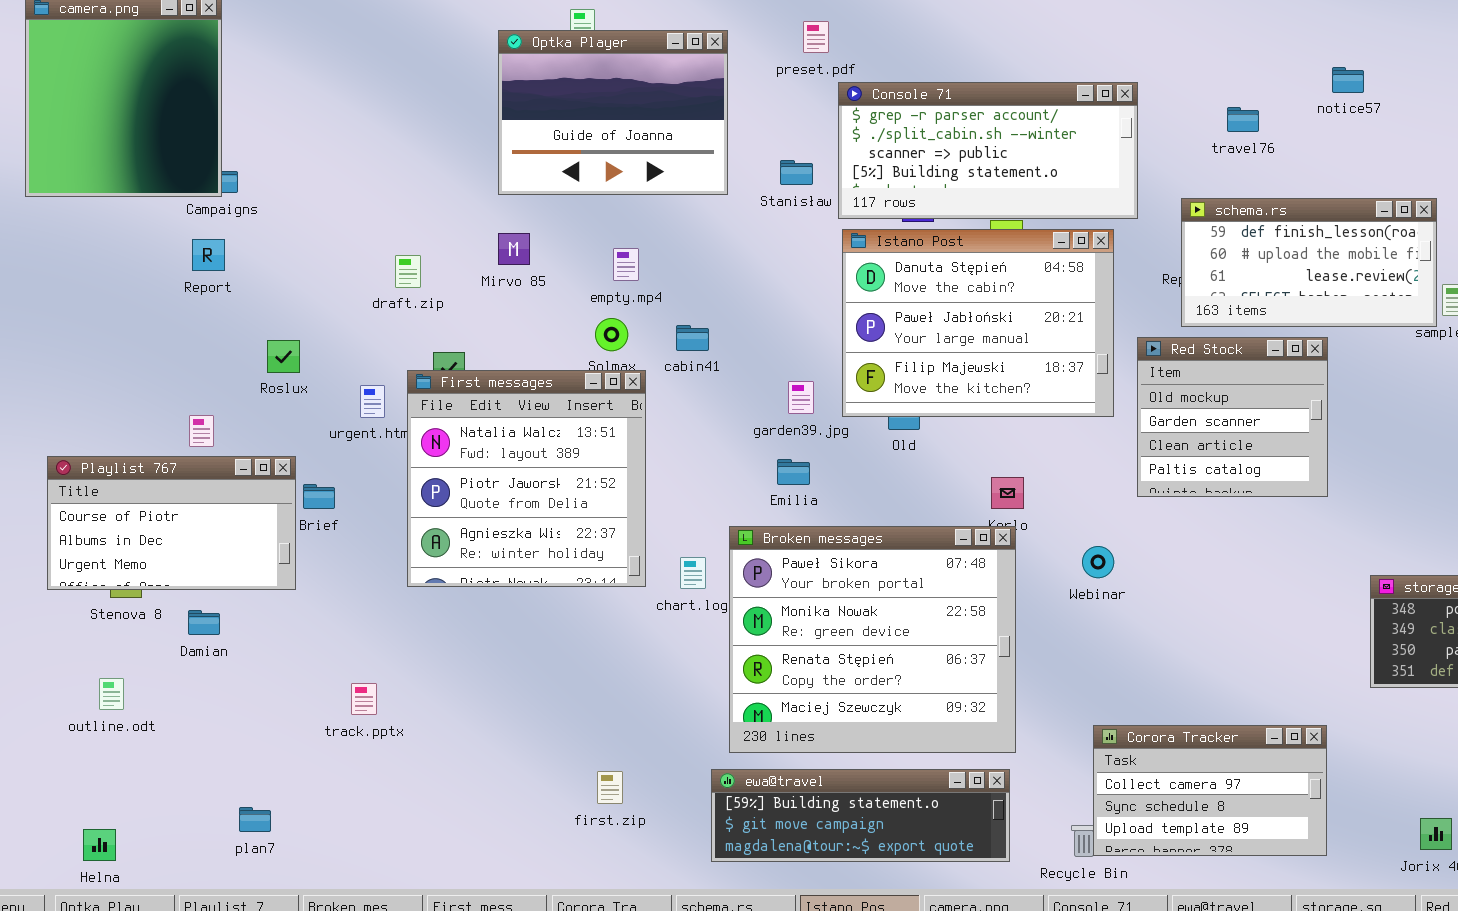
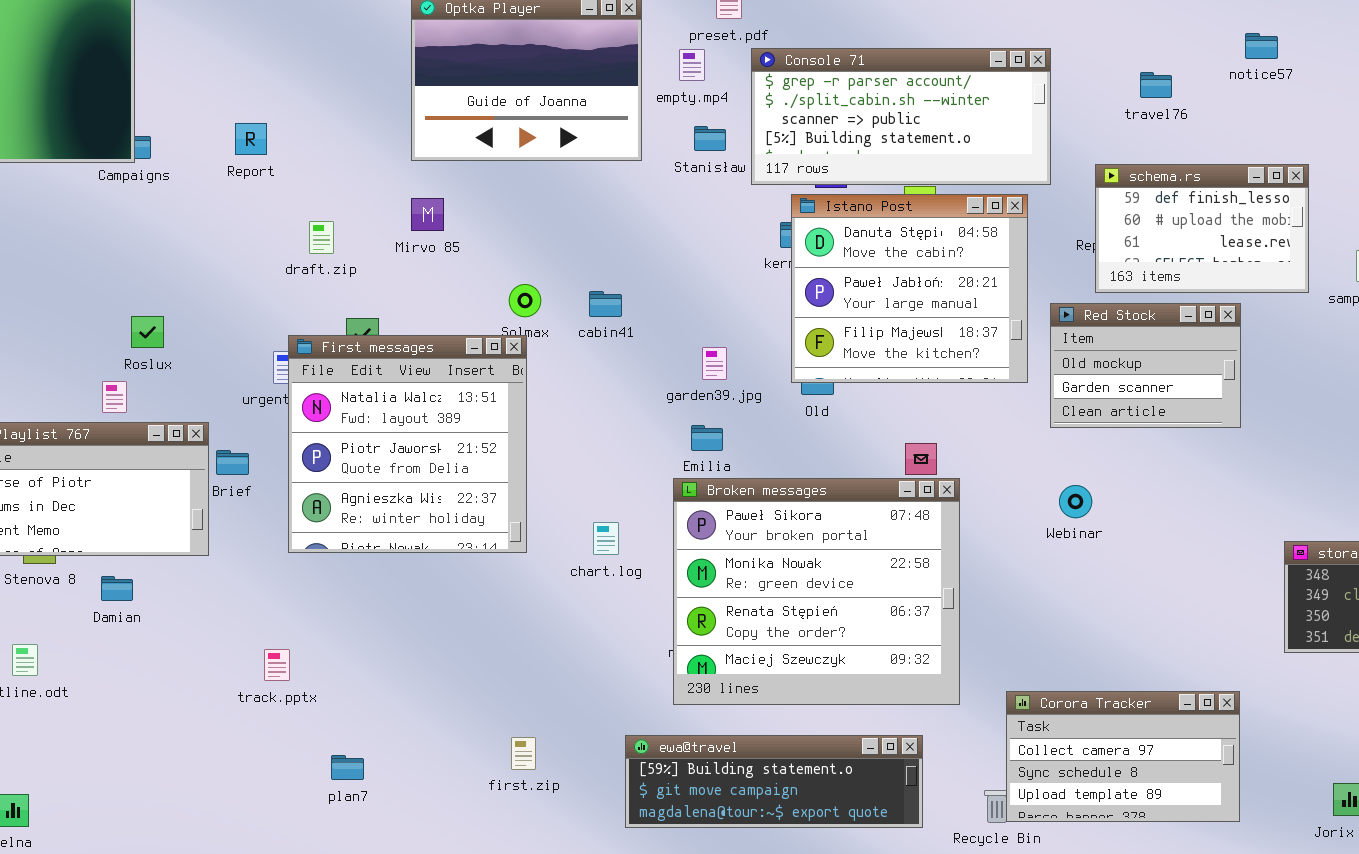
schema.rs: [1181,198,1437,327] -> [1095,164,1309,293], resized
Istano Post: [842,229,1114,417] -> [791,194,1028,383], resized
Report: [192,239,225,271] -> [235,123,267,155], moved
empty.mp4: [613,248,639,281] -> [679,49,705,81], moved
Red Stock: [1137,337,1328,497] -> [1050,303,1241,428], resized
Roslux: [267,340,300,373] -> [131,316,164,348], moved
First messages: [407,370,646,587] -> [288,335,527,553], moved
Broken messages: [729,526,1016,753] -> [673,478,960,705], moved
Webinar: [1082,546,1114,578] -> [1059,485,1092,518], moved
plan7: [239,807,271,832] -> [331,755,364,780], moved

